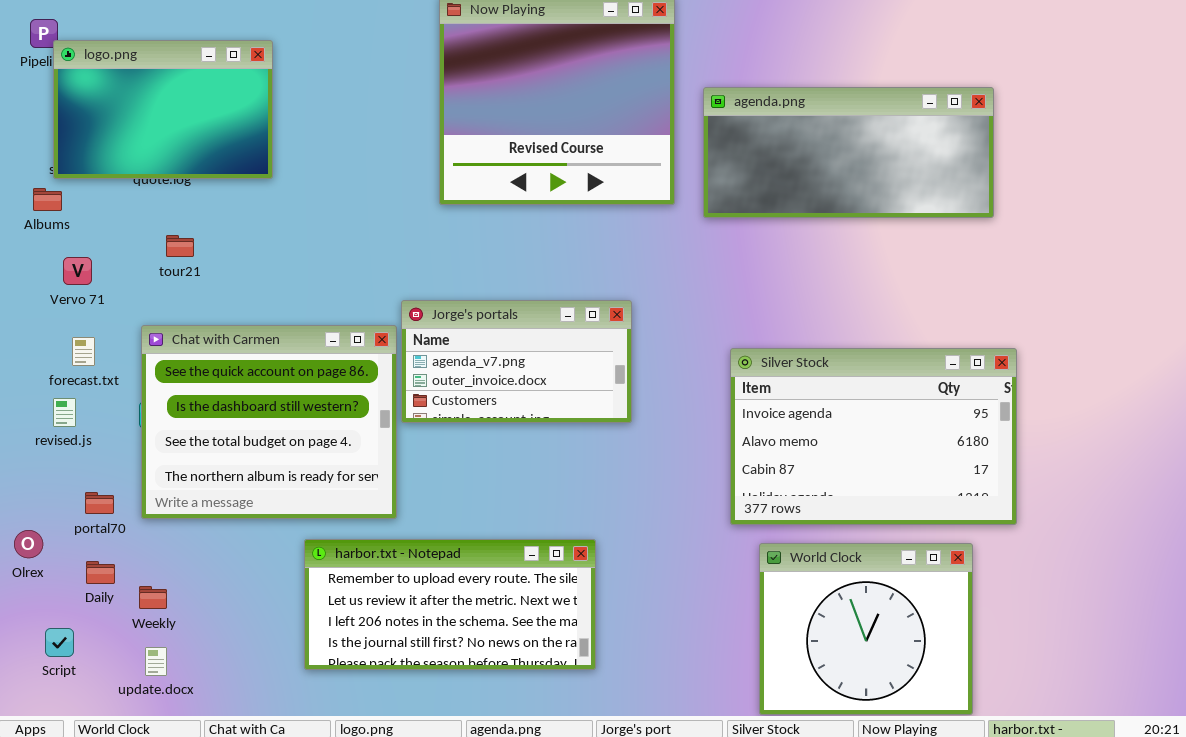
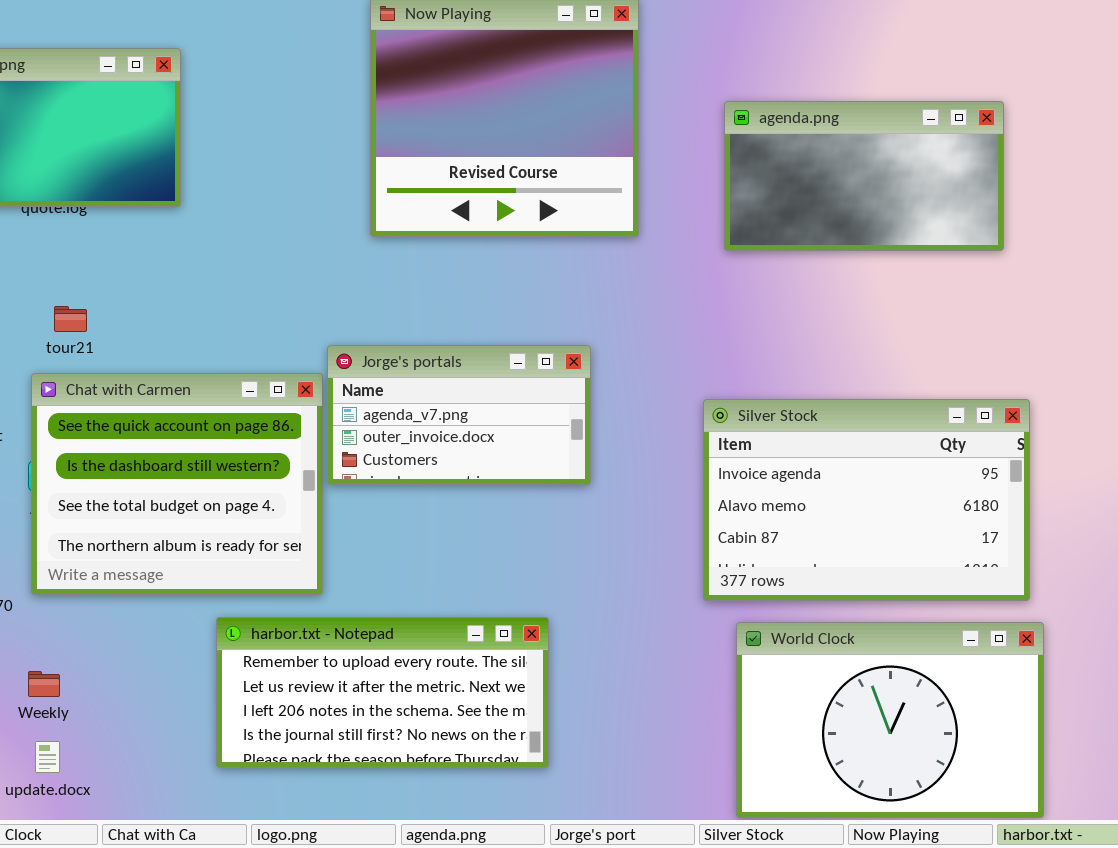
agenda.png: [703,87,994,218] -> [724,101,1004,251], resized
tour21: [166,235,194,257] -> [54,306,87,332], moved
World Clock: [759,543,973,715] -> [736,622,1044,818], resized

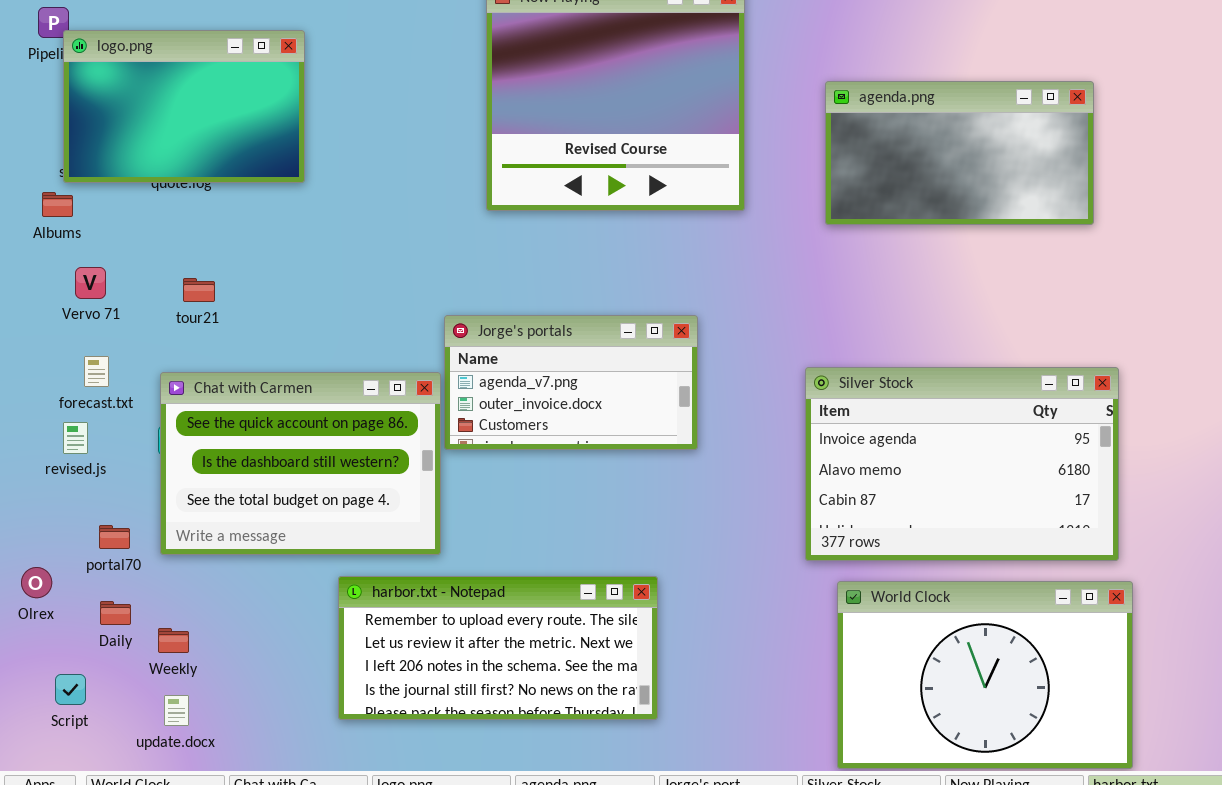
Chat with Carmen: [31,373,323,595] -> [160,372,441,555], resized

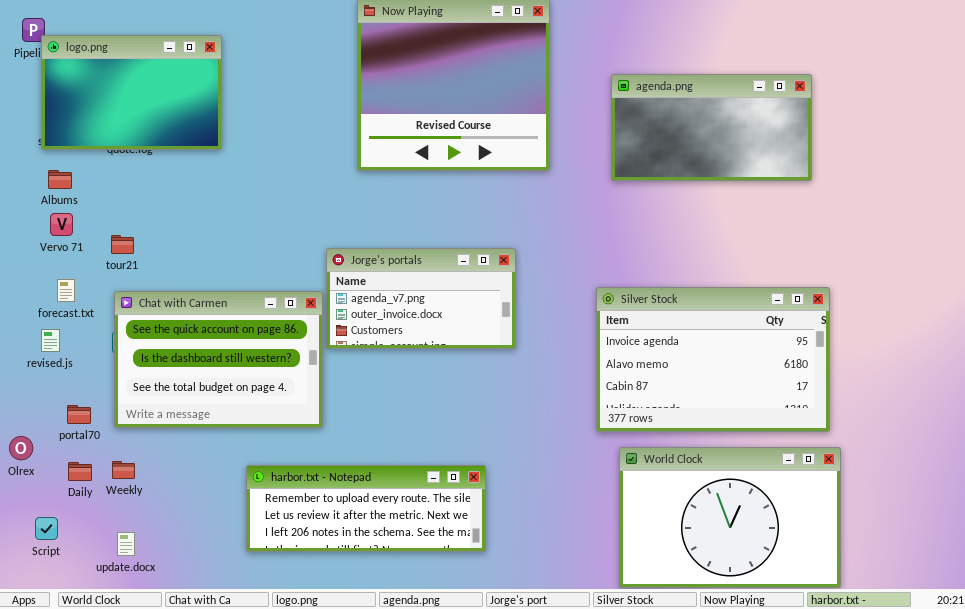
Albums: [42,192,73,217] -> [48,170,72,189], moved
tour21: [183,278,215,302] -> [111,235,134,254], moved
harbor.txt - Notepad: [338,576,658,720] -> [246,465,486,552], resized
Weekly: [158,628,189,653] -> [112,461,135,479], moved

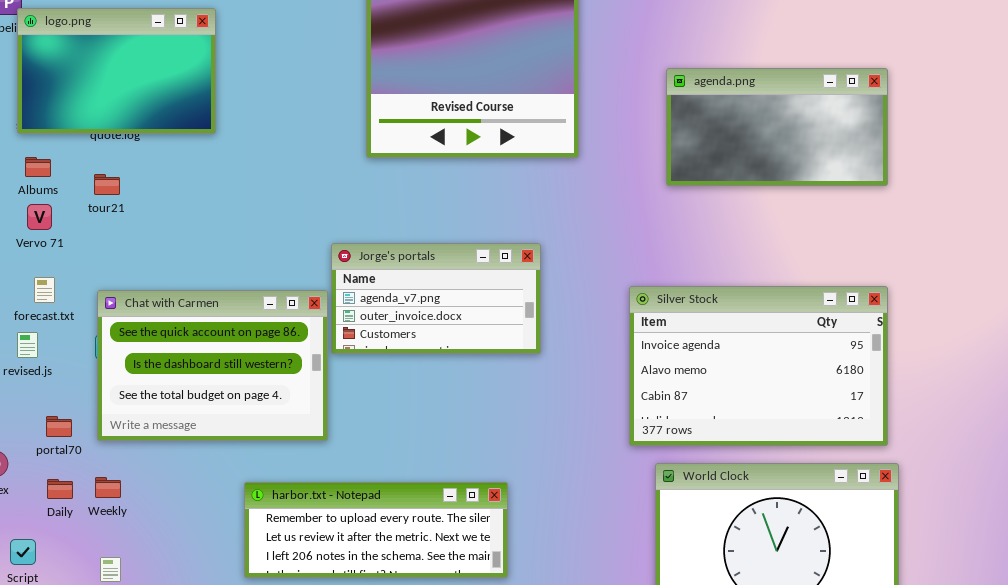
agenda.png: [611,74,812,181] -> [666,68,888,186], moved
tour21: [111,235,134,254] -> [94,174,120,195], moved

